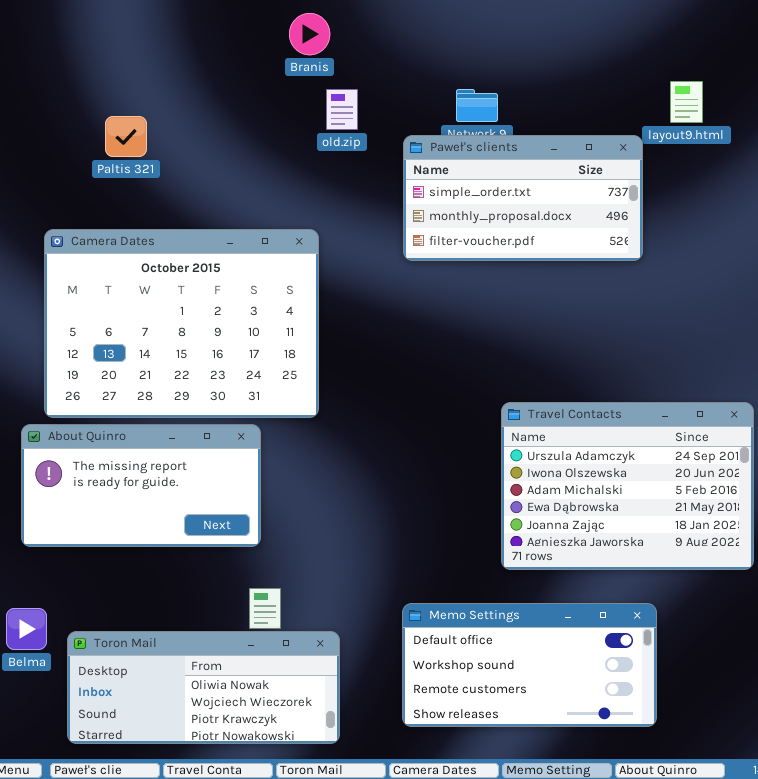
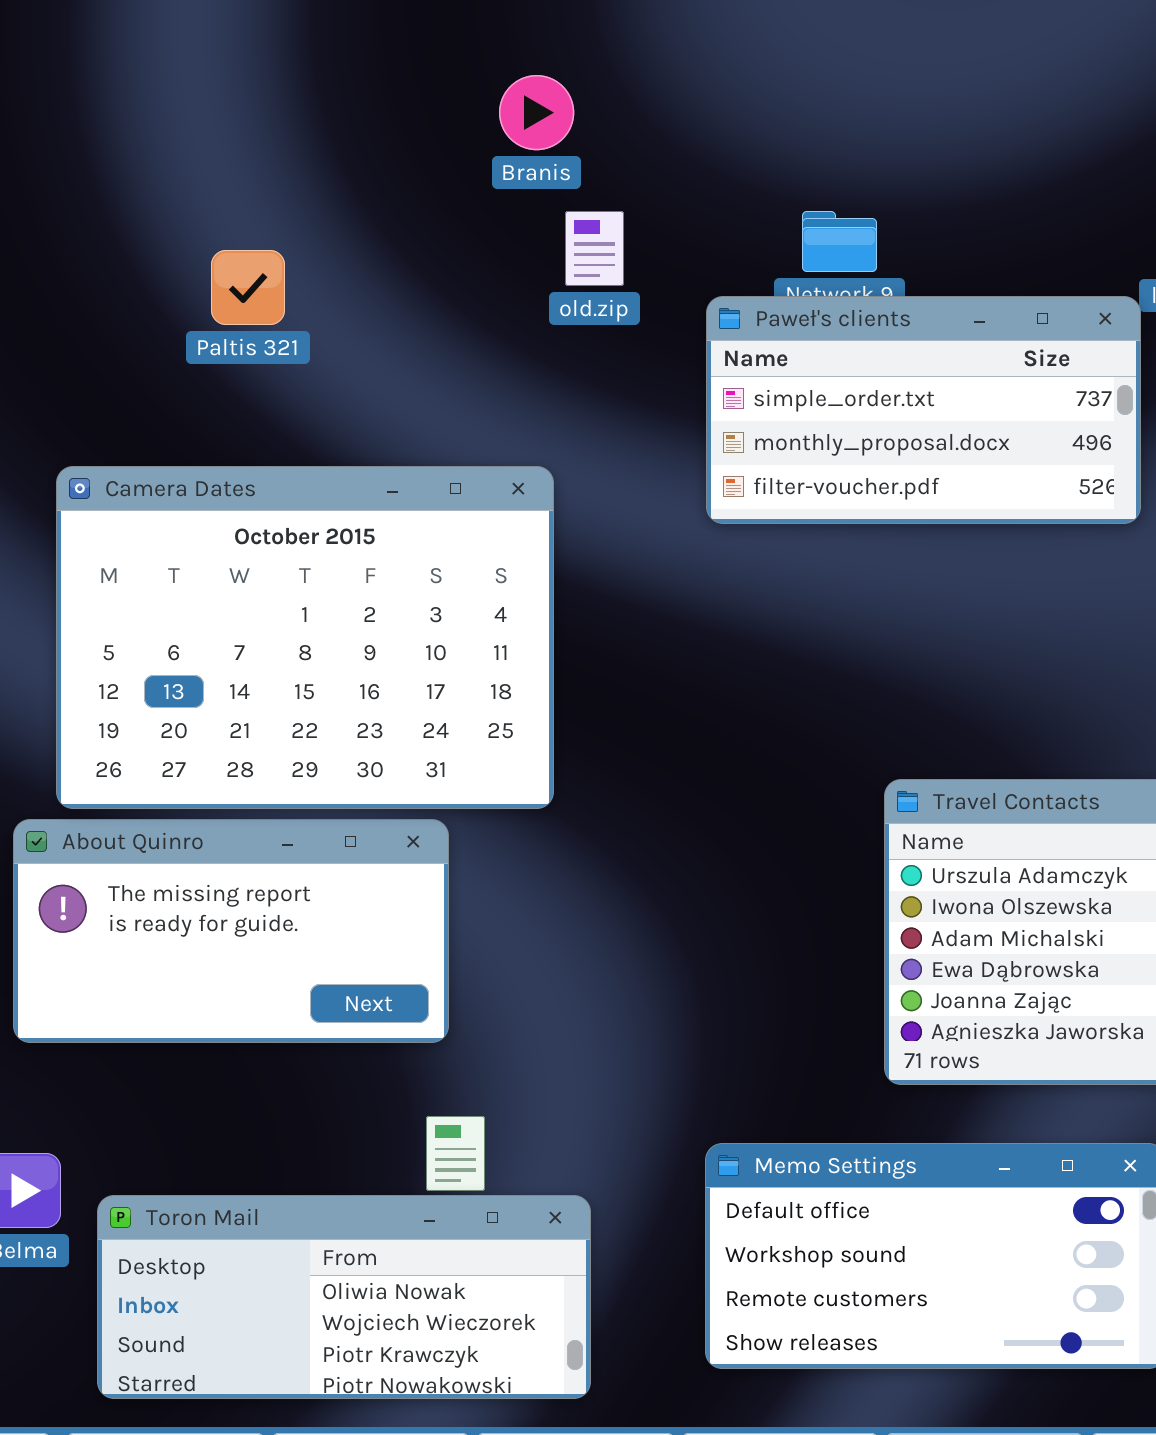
Paltis 321: [105,116,147,157] -> [211,250,285,325], moved

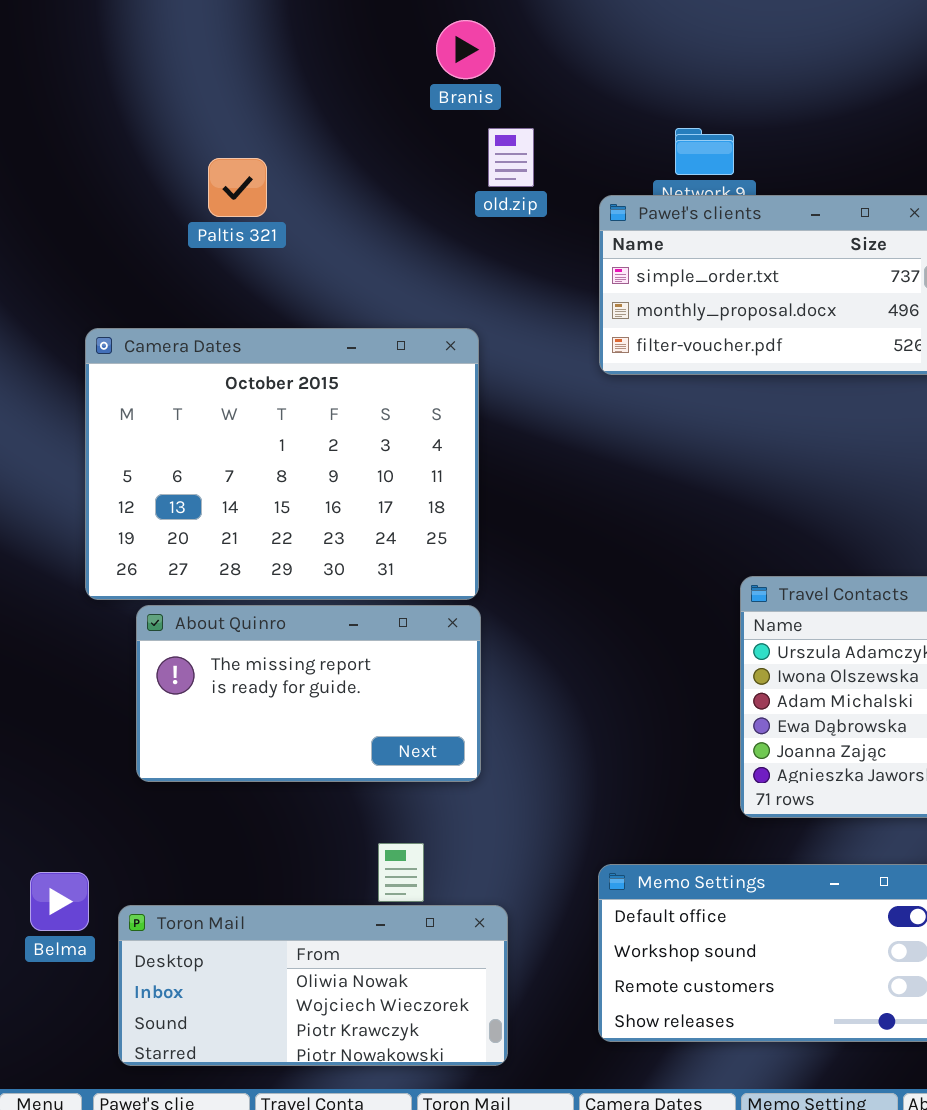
About Quinro: [13,819,449,1043] -> [136,605,481,782], moved

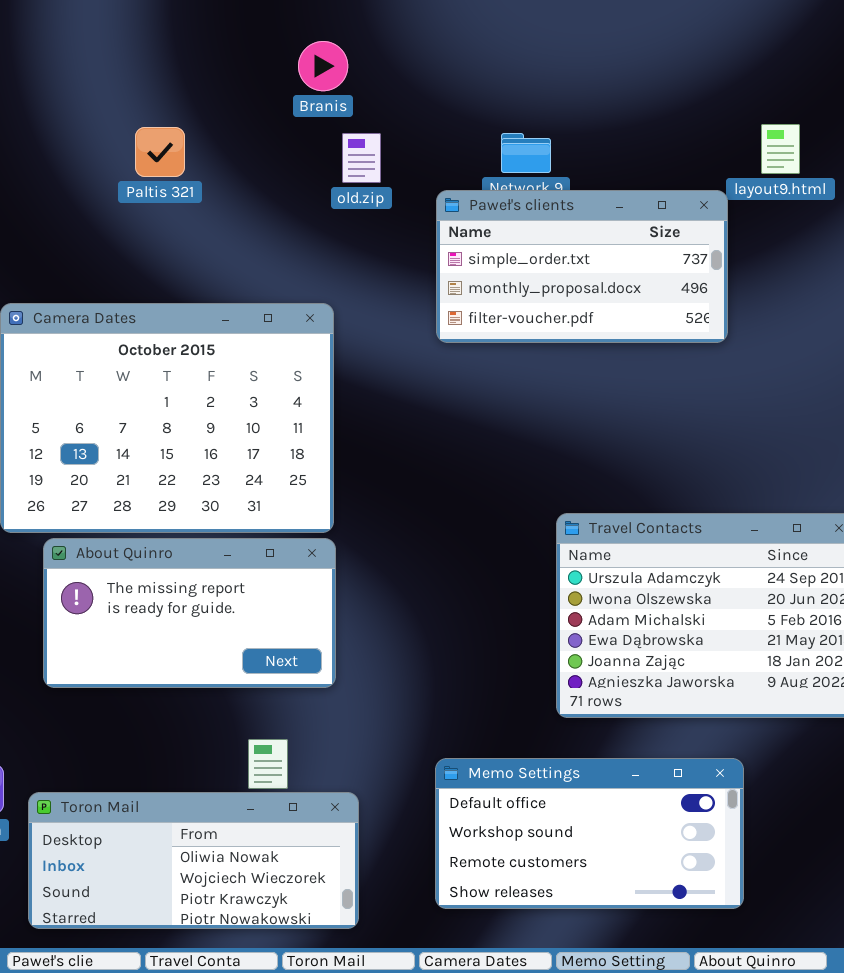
Paltis 321: [208,158,267,217] -> [135,127,185,177], moved

